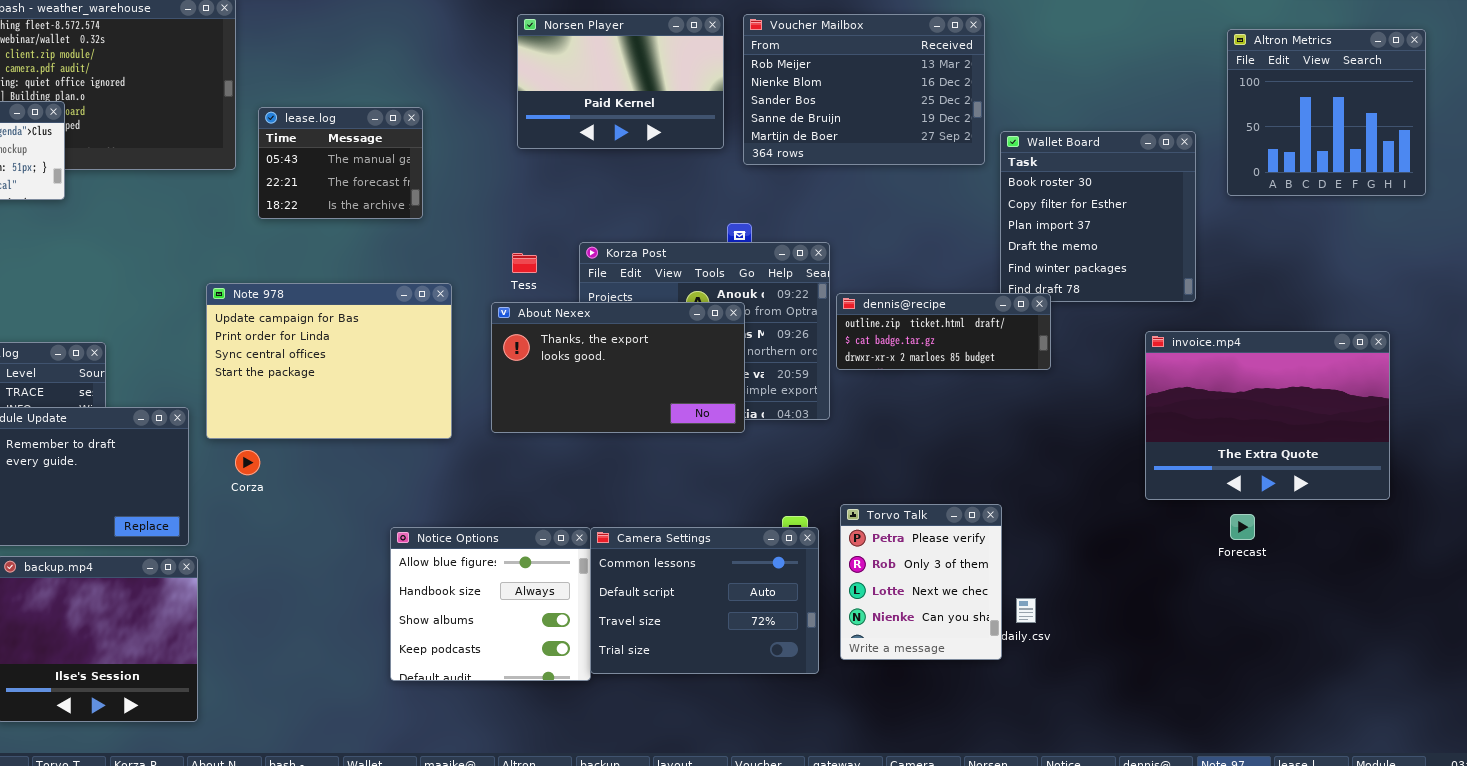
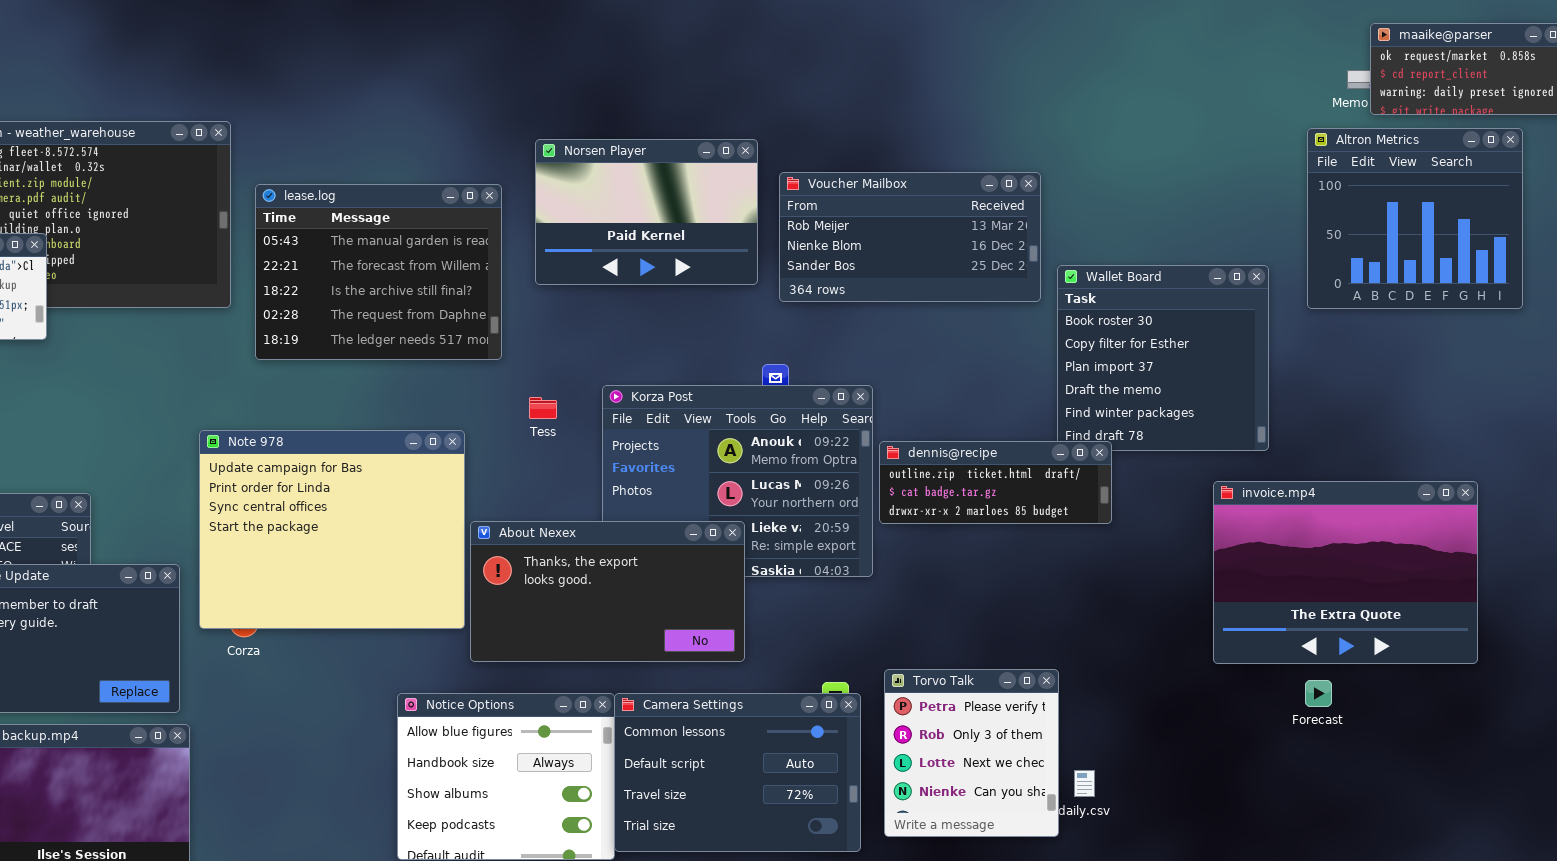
Voucher Mailbox: [743,14,985,165] -> [779,172,1041,302], resized
Altron Metrics: [1227,29,1426,196] -> [1307,128,1523,309], moved
lease.log: [258,107,423,219] -> [255,184,502,360], resized
Note 978: [206,283,452,439] -> [199,430,465,629], resized
About Nexex: [491,302,745,433] -> [470,521,745,662], moved

